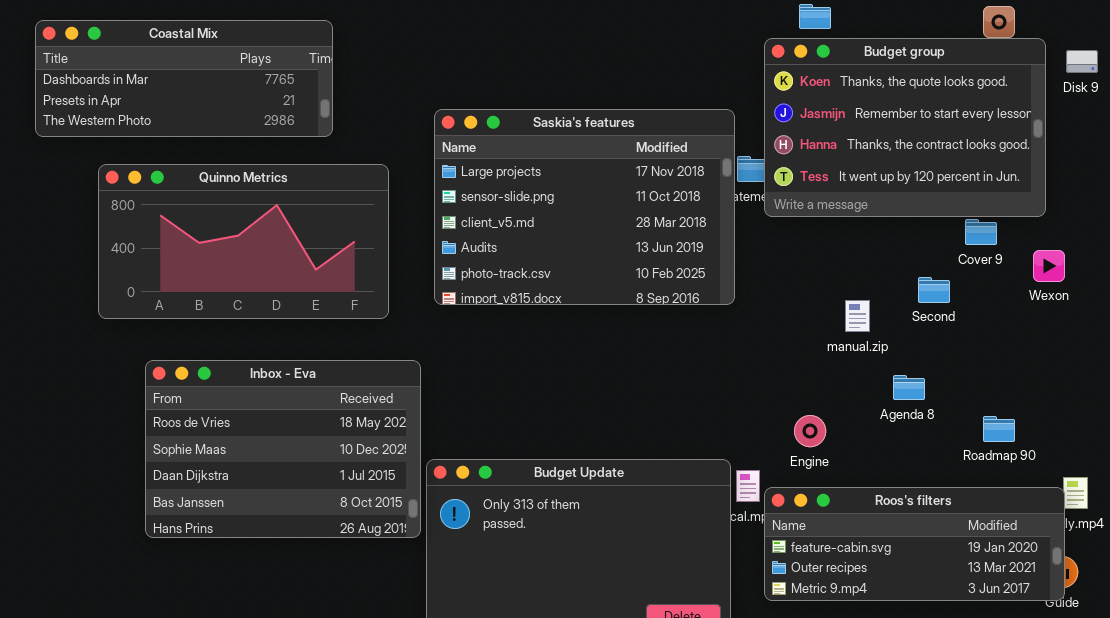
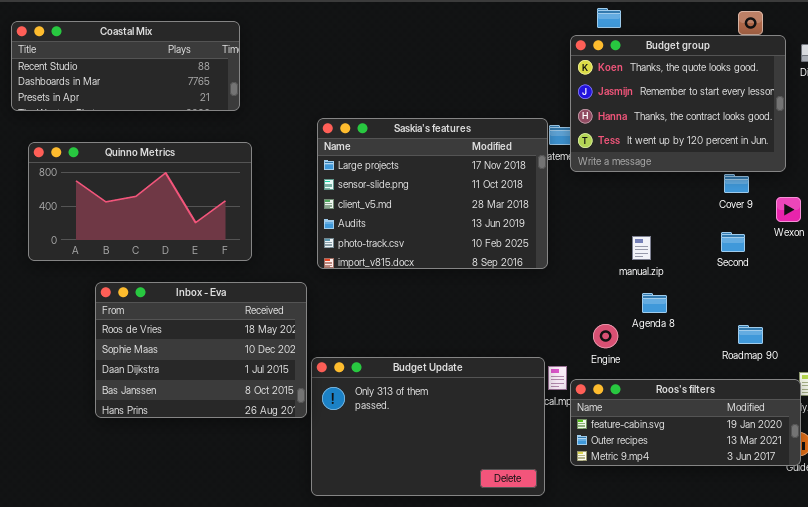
Coastal Mix: [35,20,333,137] -> [11,21,240,111], scrolled up 1 row
Saskia's features: [434,109,735,305] -> [317,118,548,269], moved
Quinno Metrics: [98,164,389,319] -> [28,142,252,261], moved
Second: [918,277,950,303] -> [721,232,745,252], moved
Agenda 8: [893,375,925,400] -> [642,293,667,313], moved

